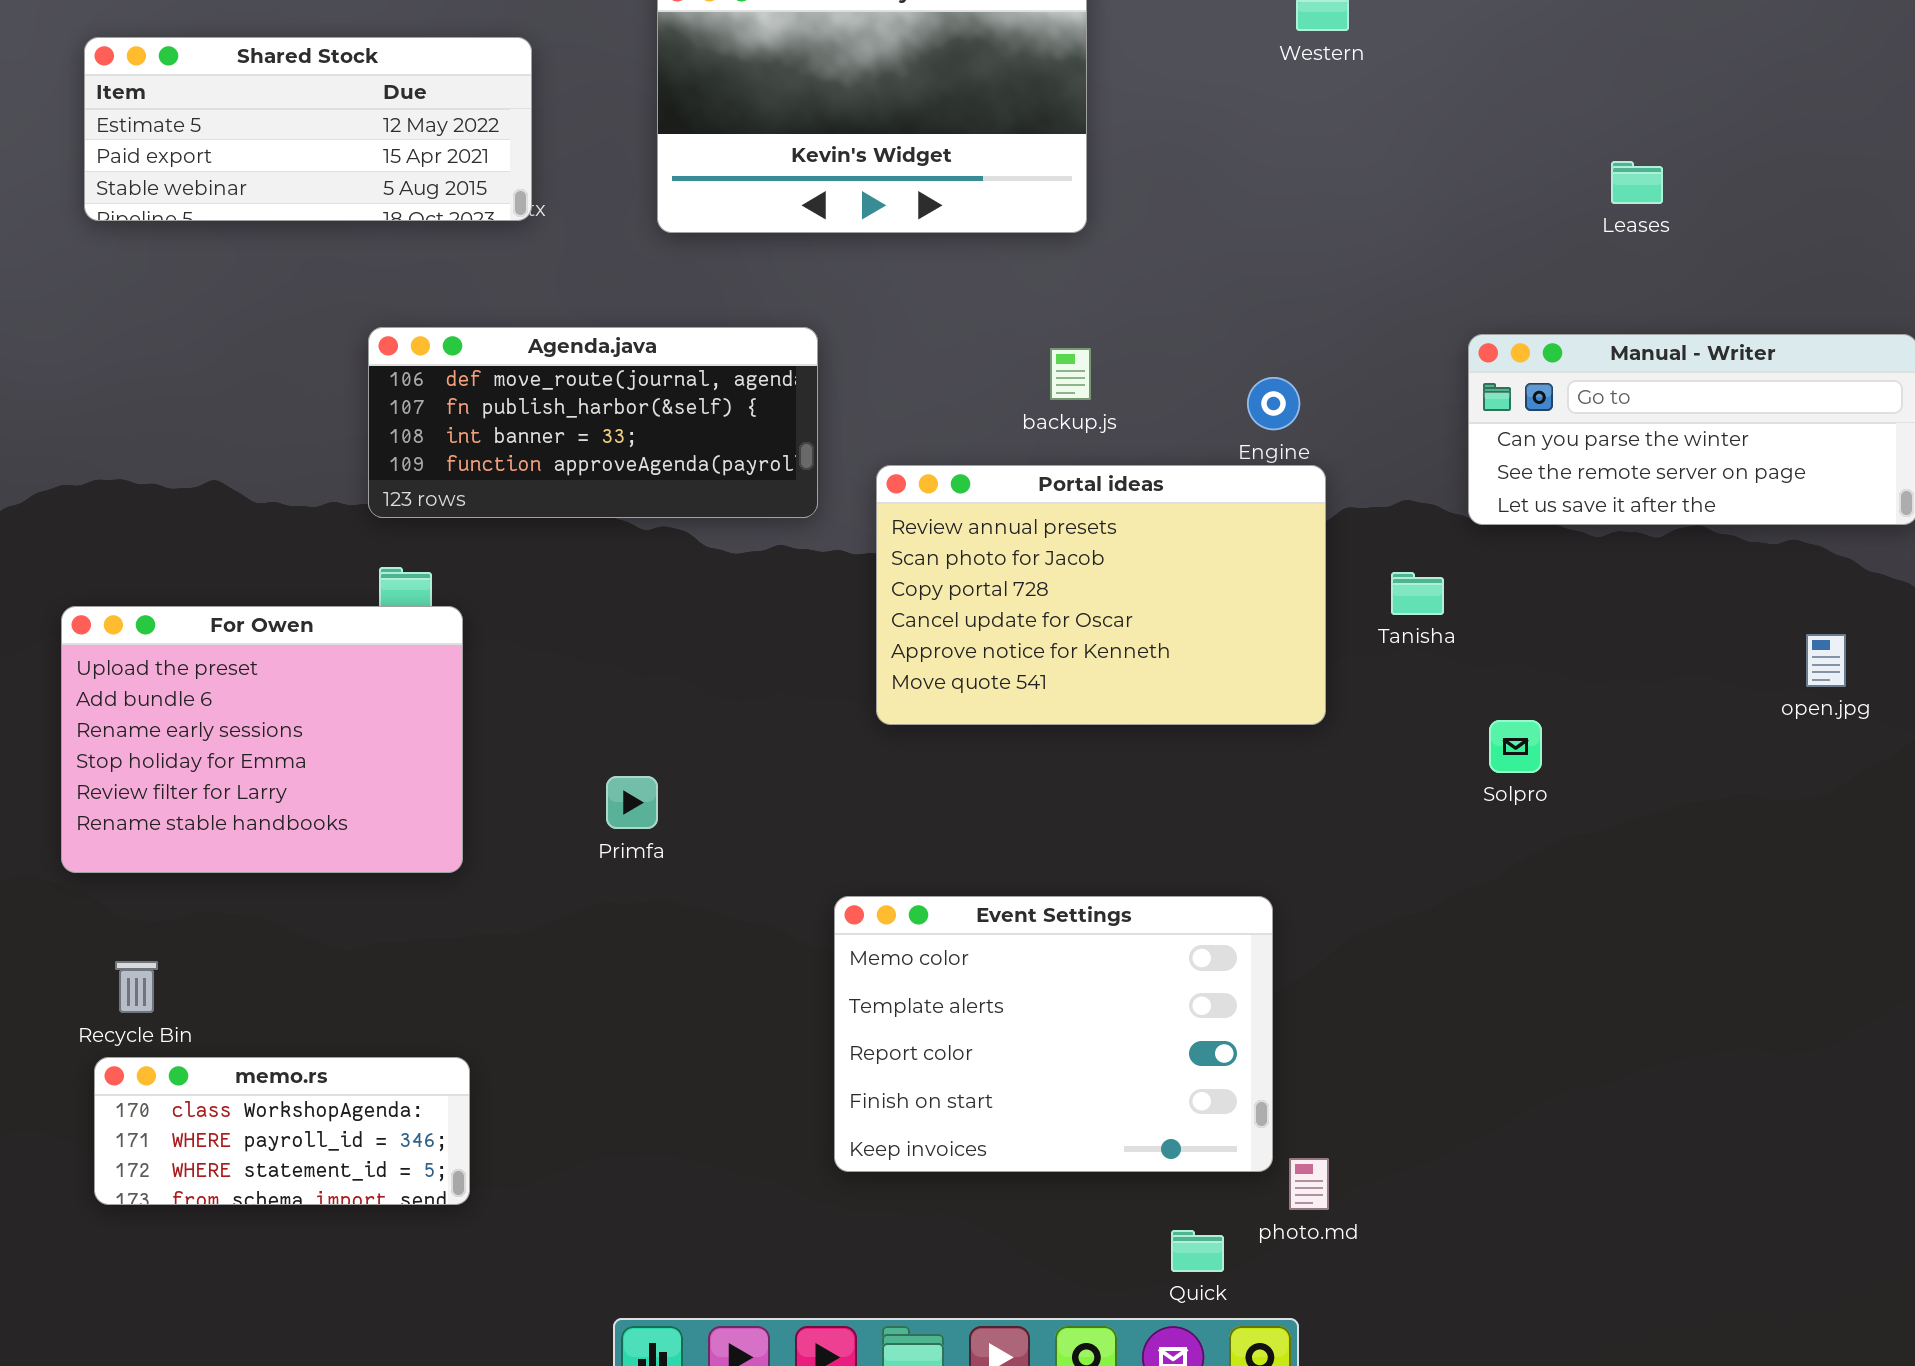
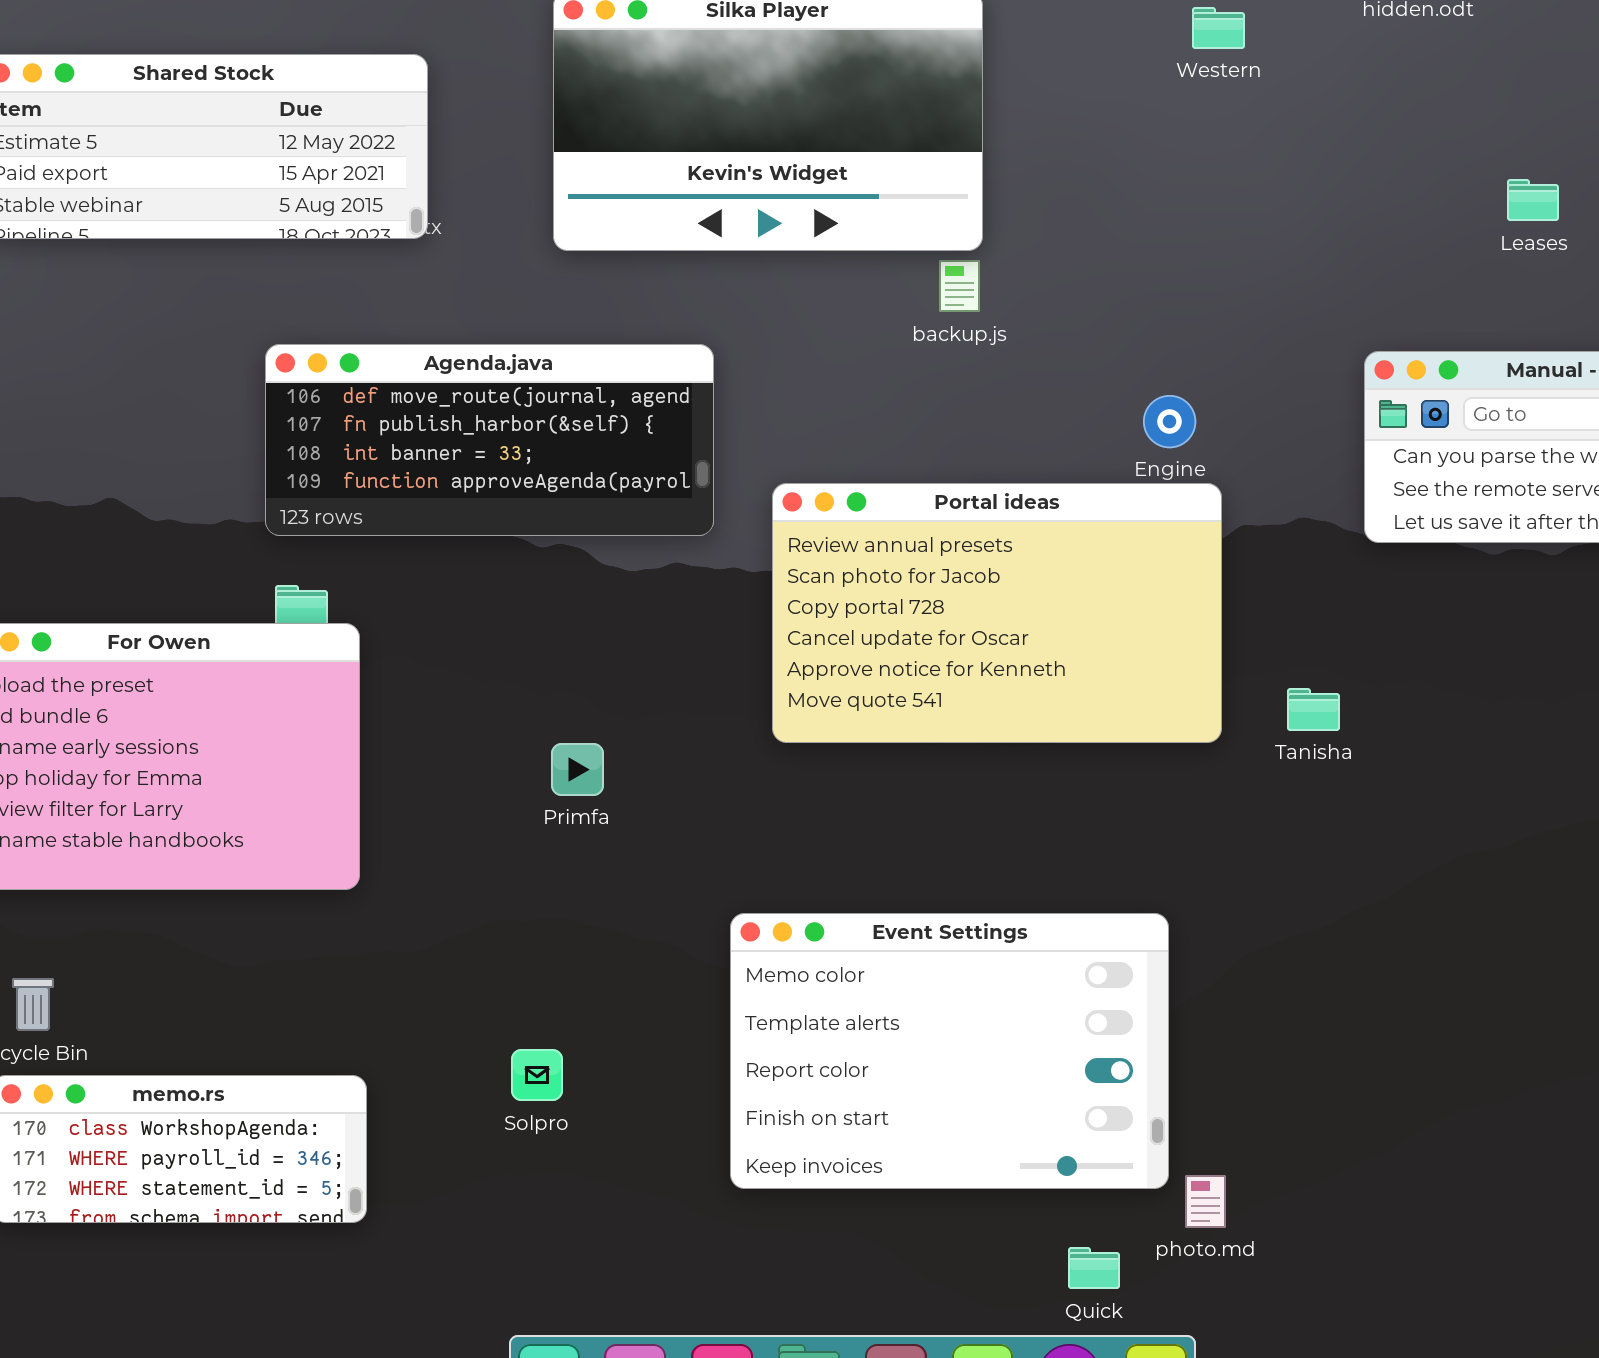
backup.js: [1050,348,1091,400] -> [939,260,980,312], moved
Tanisha: [1391,572,1444,615] -> [1287,688,1340,731], moved
Solpro: [1489,720,1542,773] -> [511,1049,563,1101], moved
Primfa: [606,776,658,829] -> [551,743,604,796], moved

